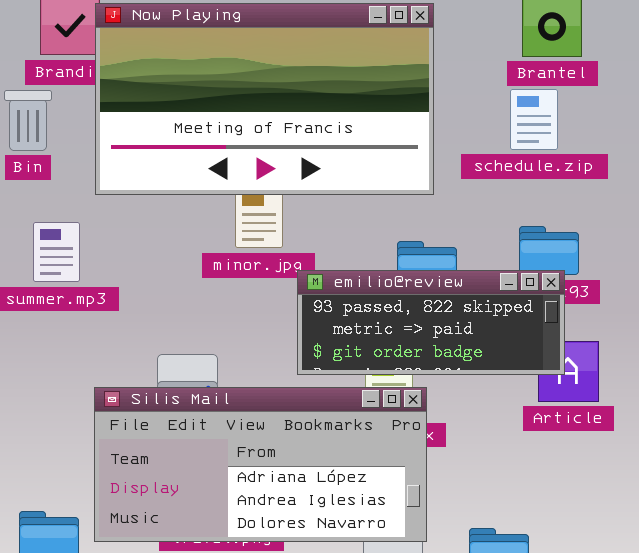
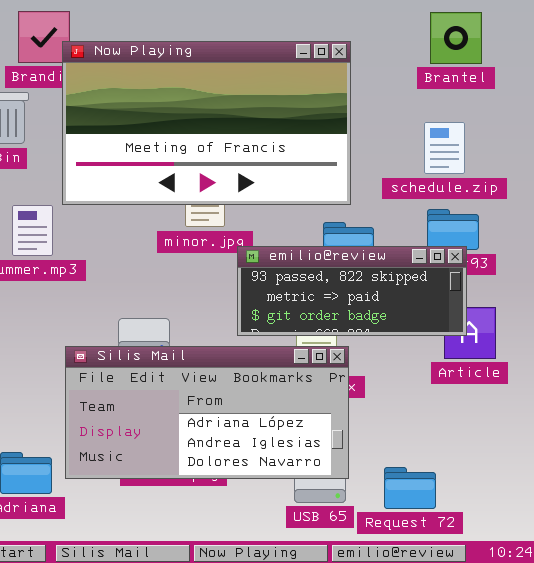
Now Playing: [95,3,434,195] -> [62,41,351,205], moved
schedule.zip: [510,89,558,150] -> [424,122,465,174], moved

